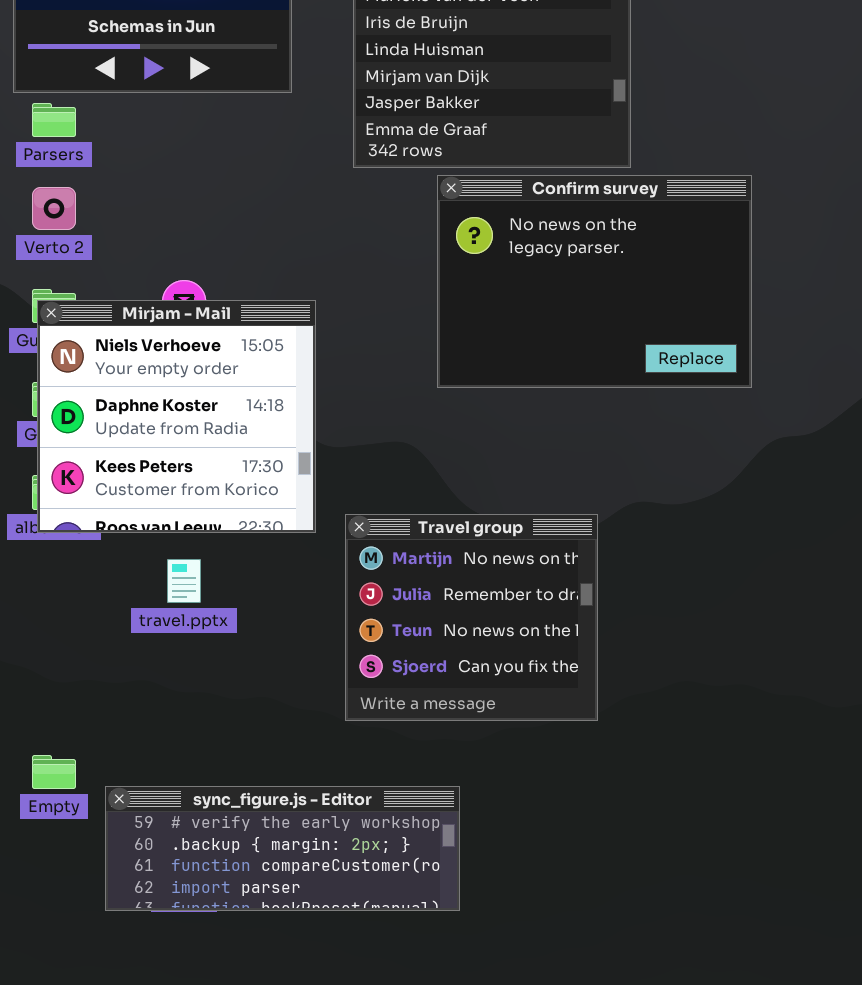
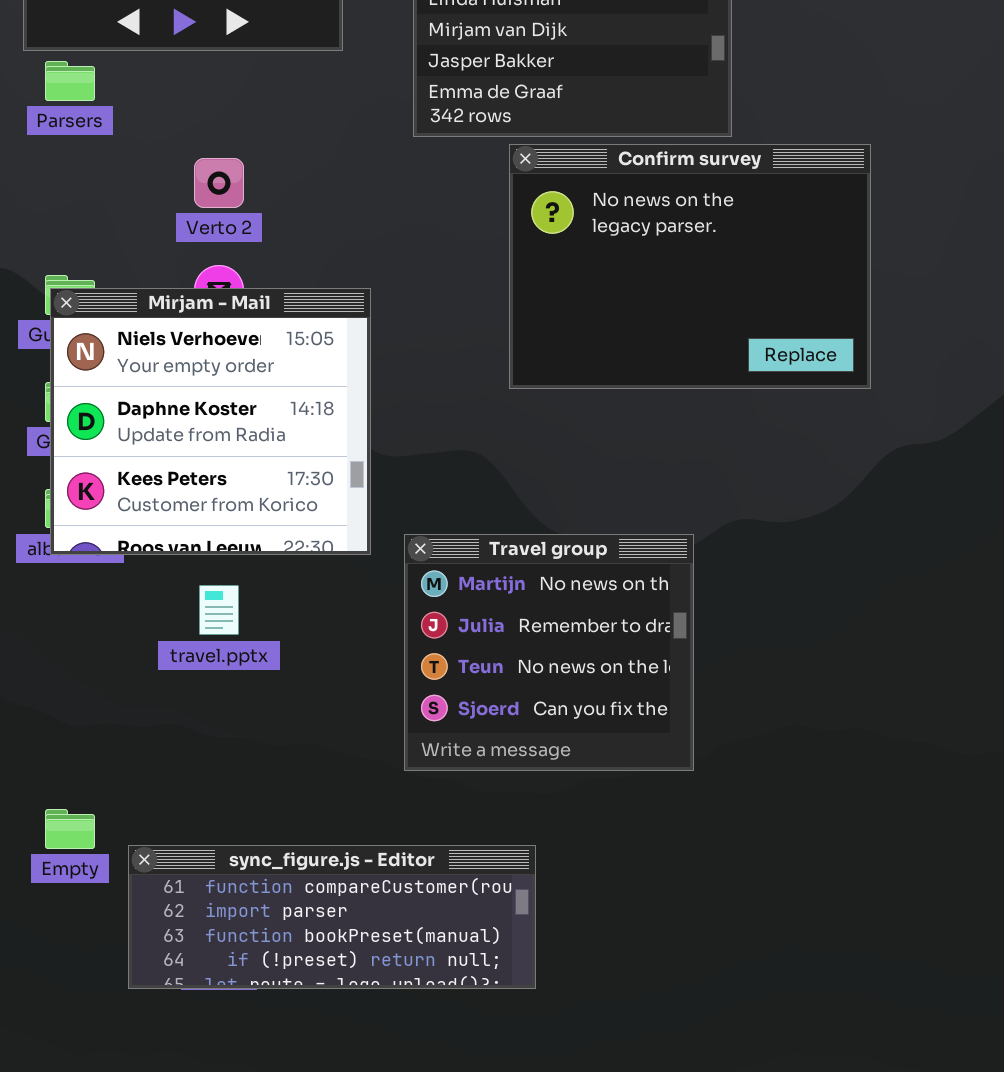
Verto 2: [32,187,76,230] -> [194,158,244,208], moved
sync_figure.js - Editor: [105,786,460,911] -> [128,845,536,989], scrolled down 2 rows

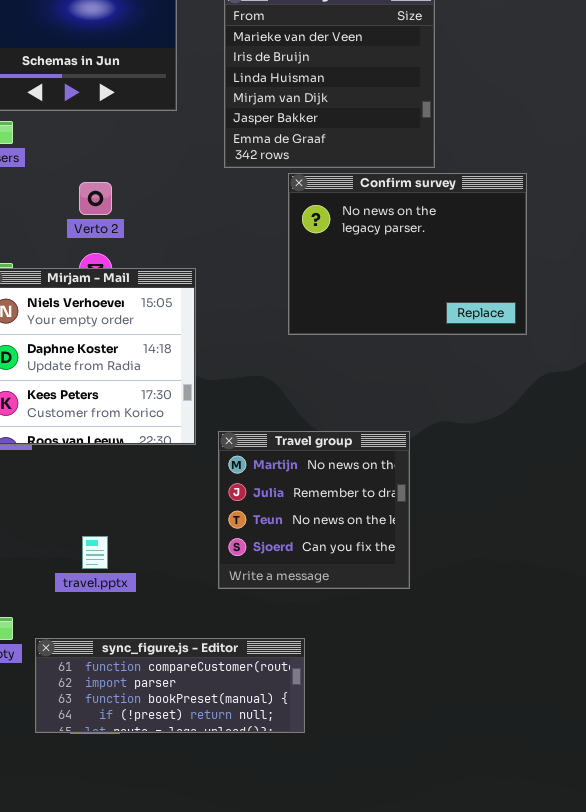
travel.pptx: [199,585,239,635] -> [82,536,108,569], moved

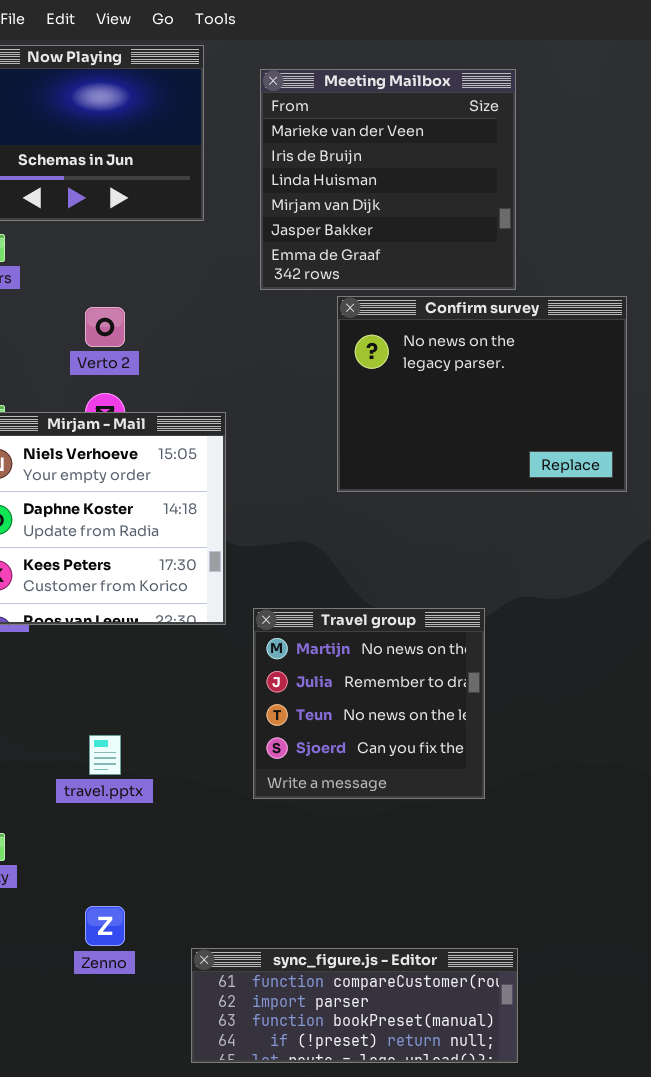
sync_figure.js - Editor: [35,638,305,733] -> [191,948,518,1063], moved

